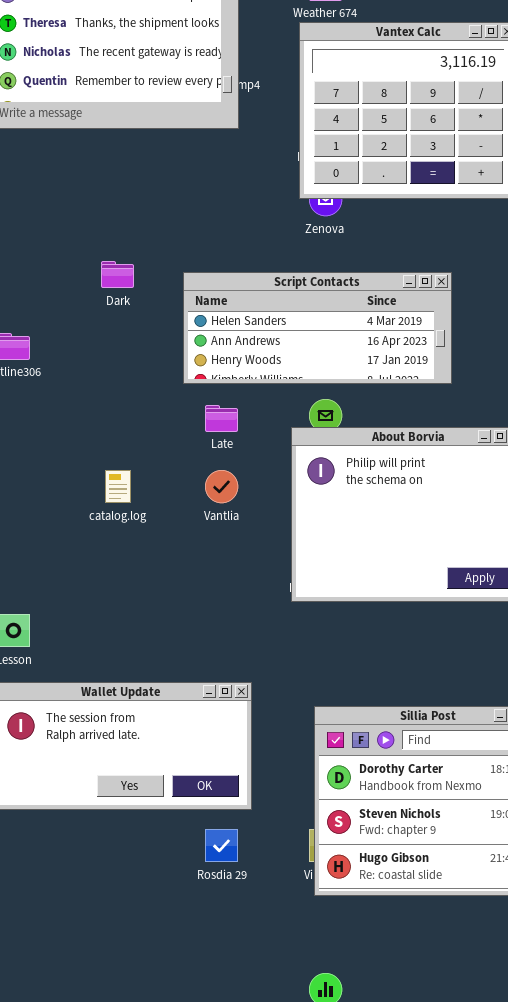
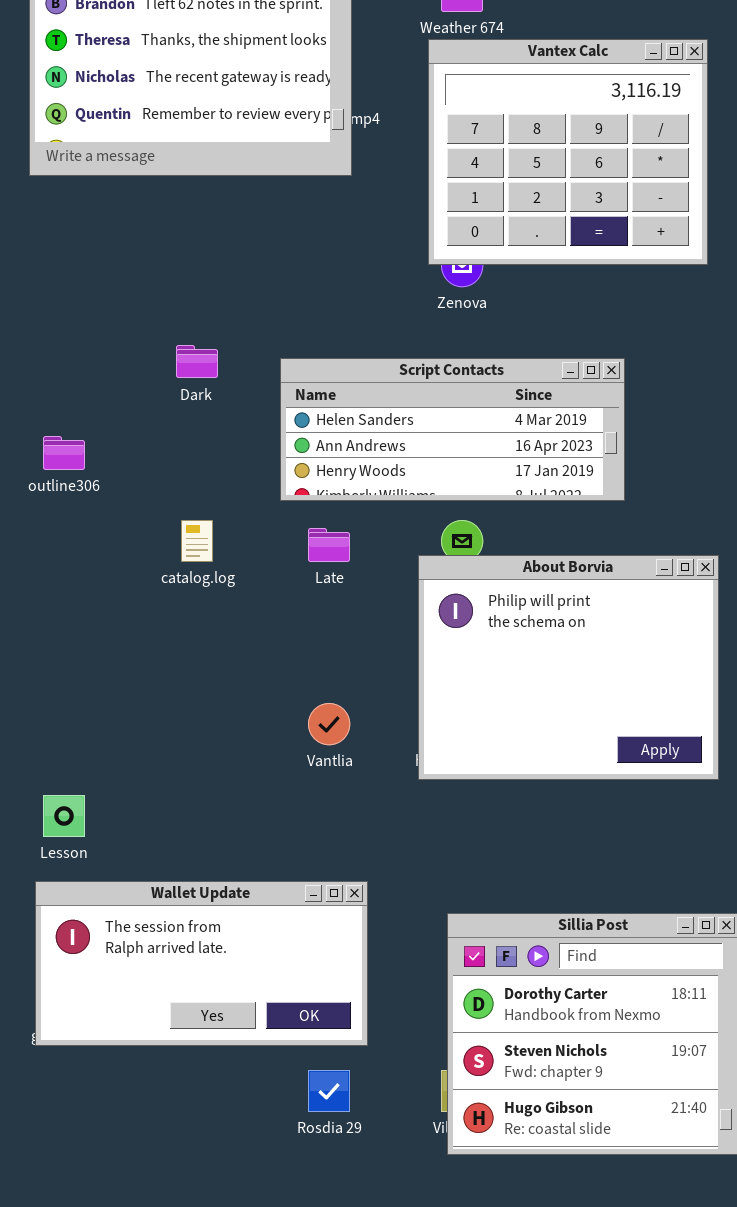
catalog.log: [105,470,131,503] -> [181,520,213,562], moved
Vantlia: [205,470,238,503] -> [308,703,350,745], moved

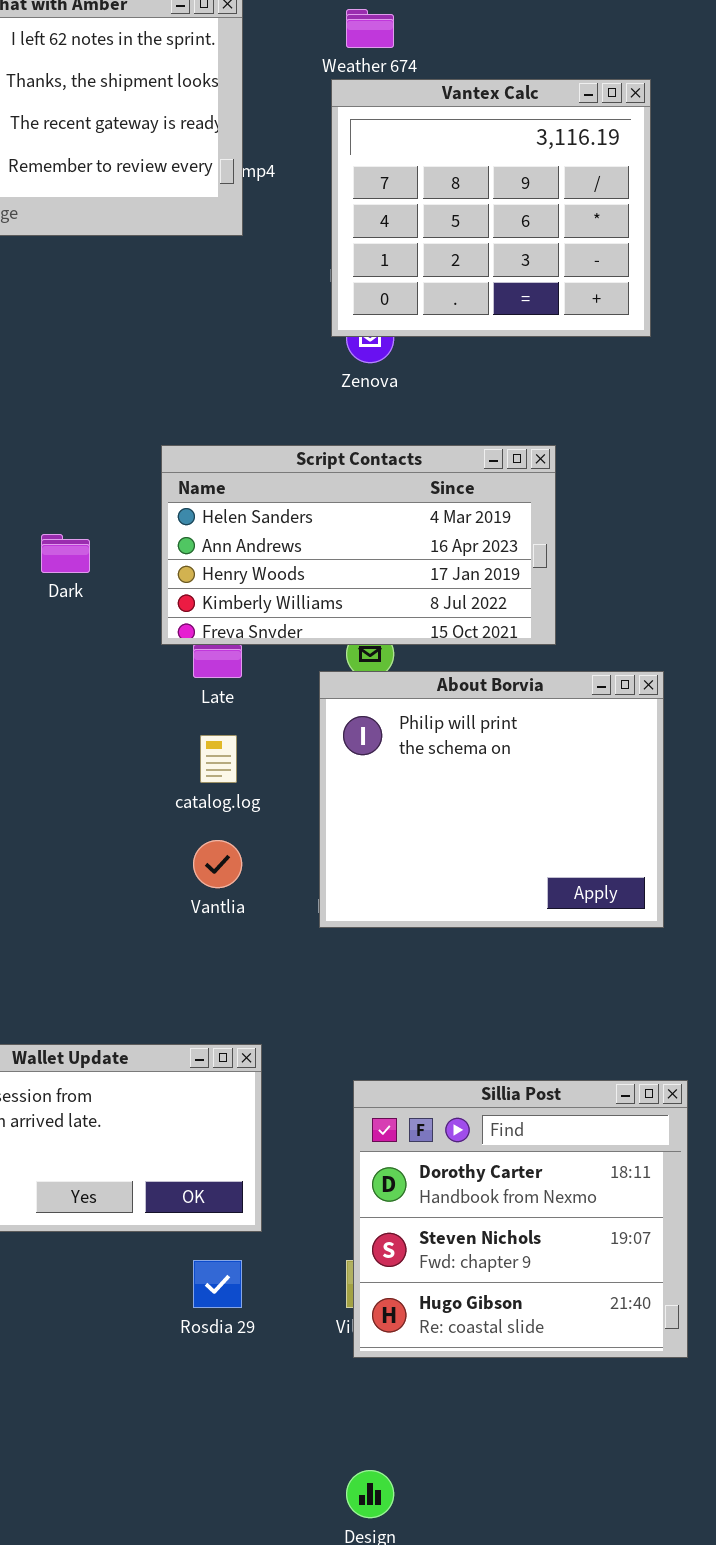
Dark: [176,345,218,378] -> [41,534,90,573], moved
Script Contacts: [280,358,625,501] -> [161,445,556,645], resized
catalog.log: [181,520,213,562] -> [200,735,237,783], moved

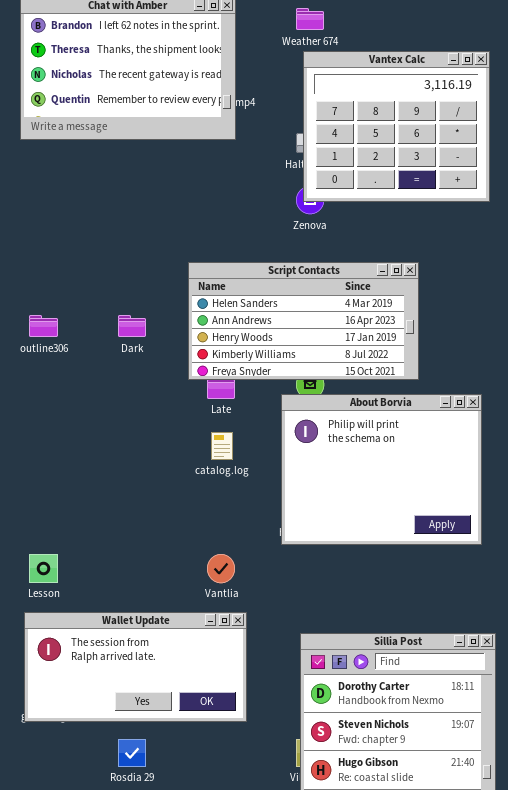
Vantex Calc: [331,79,651,337] -> [303,51,490,202], moved
Vantlia: [193,840,242,888] -> [207,554,235,583], moved
Rosdia 29: [193,1260,242,1308] -> [118,739,146,767], moved

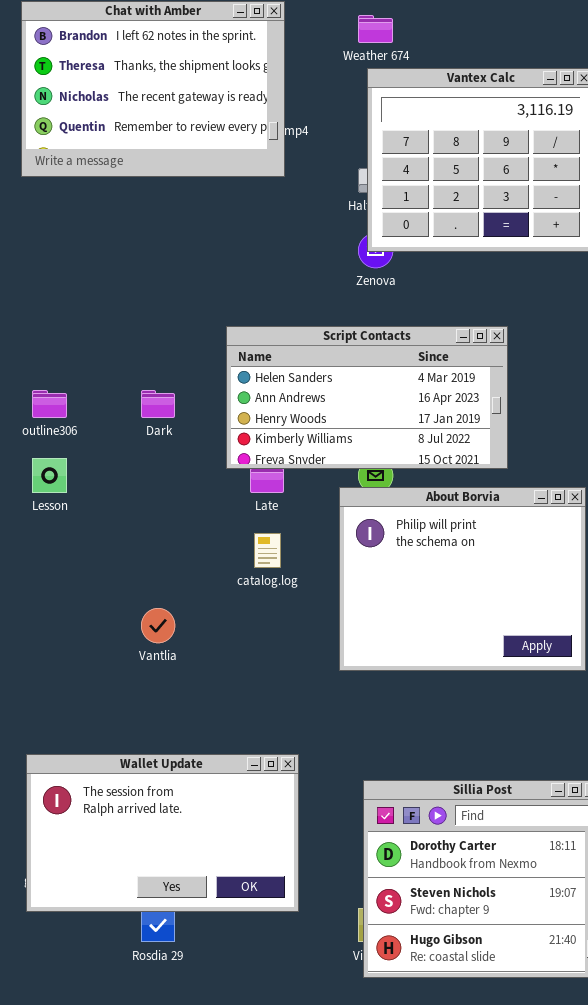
Lesson: [29,554,58,583] -> [32,458,67,493], moved
Vantlia: [207,554,235,583] -> [141,608,175,643], moved
Wallet Update: [24,612,247,722] -> [26,754,299,912], resized

